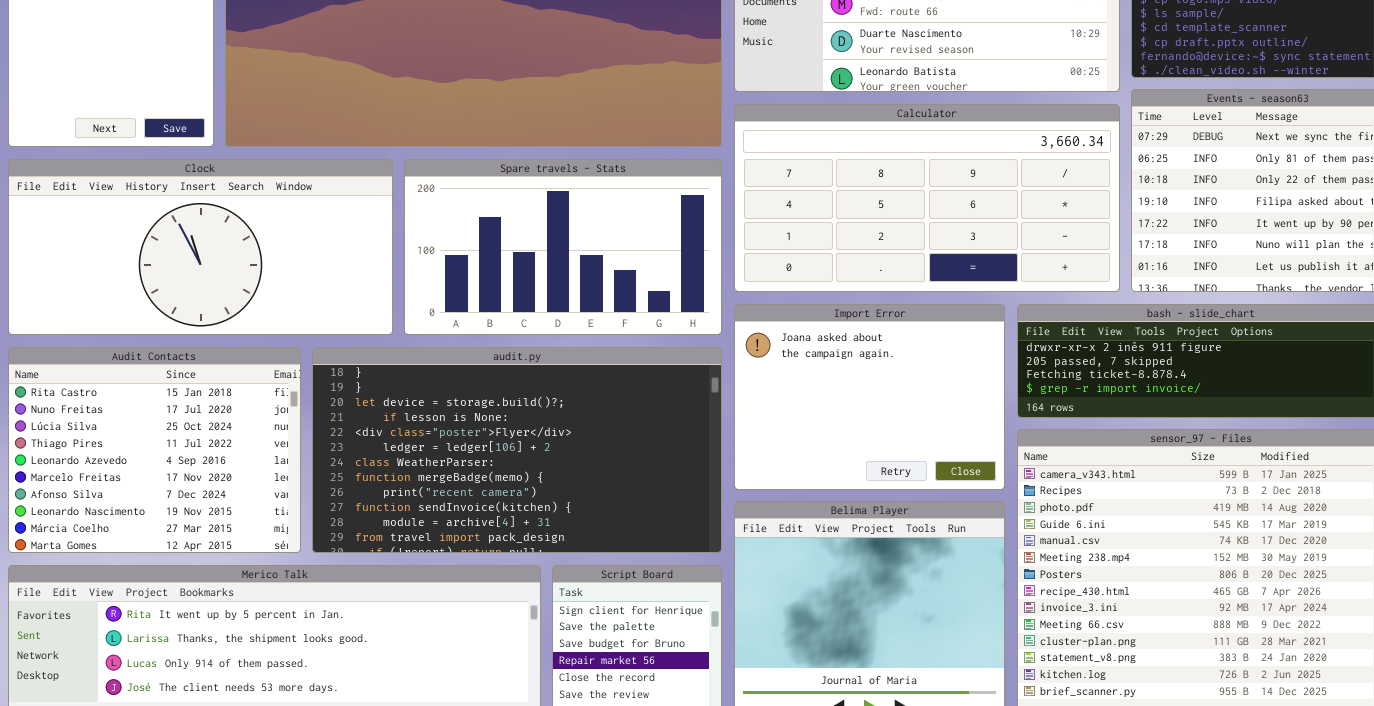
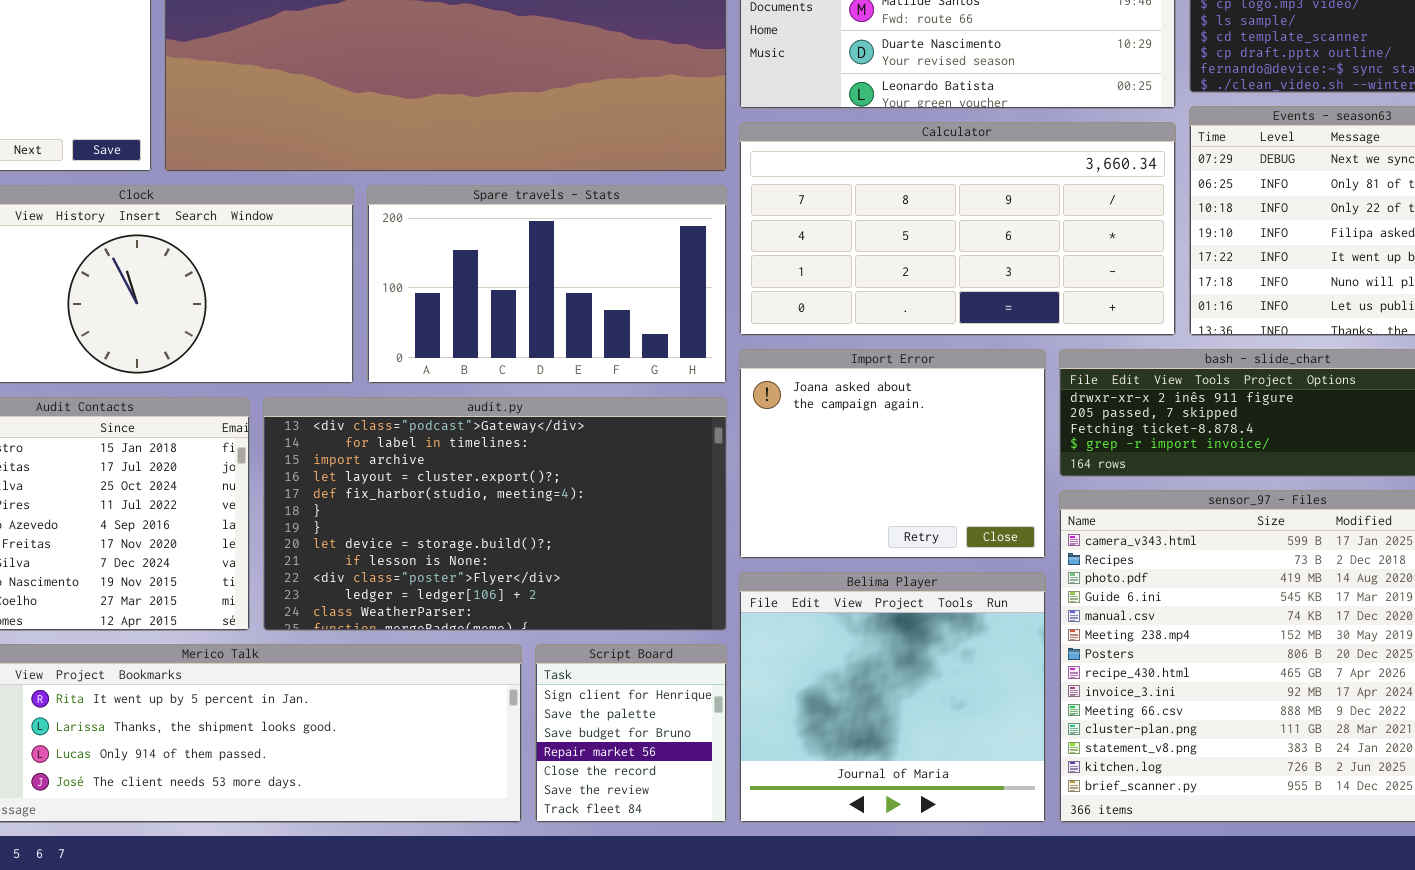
audit.py: [312,347,722,553] -> [263,397,727,631], scrolled up 5 rows

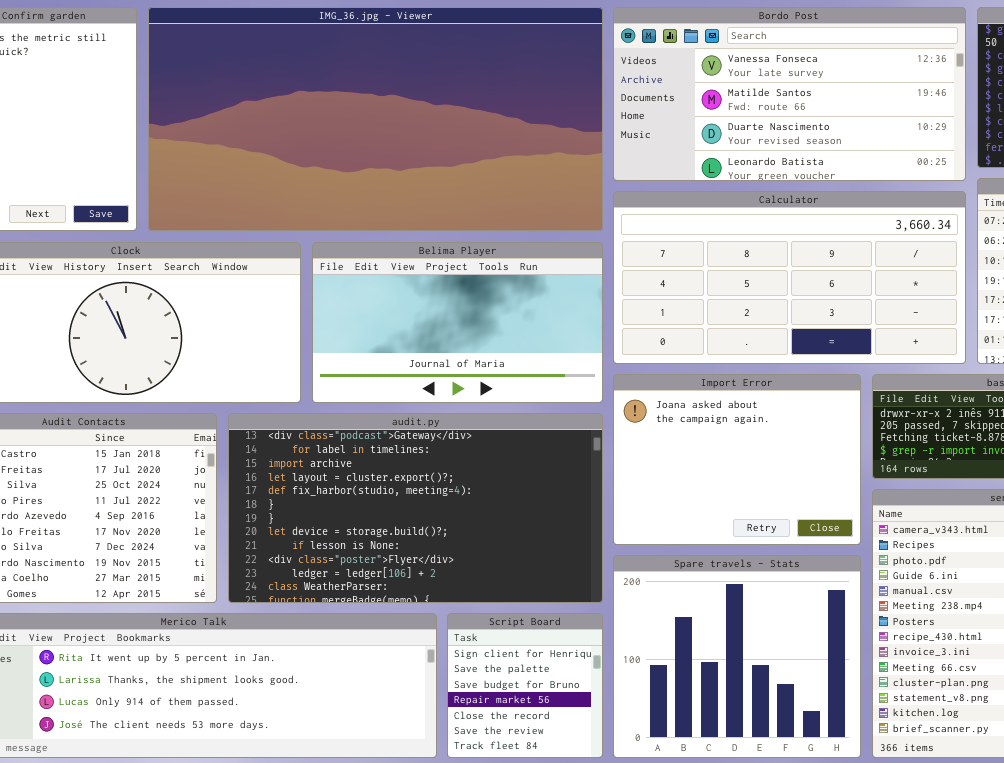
Spare travels - Stats: [367,185,727,384] -> [613,555,861,758], moved, resized
Belima Player: [739,572,1046,823] -> [312,242,603,403], moved, resized

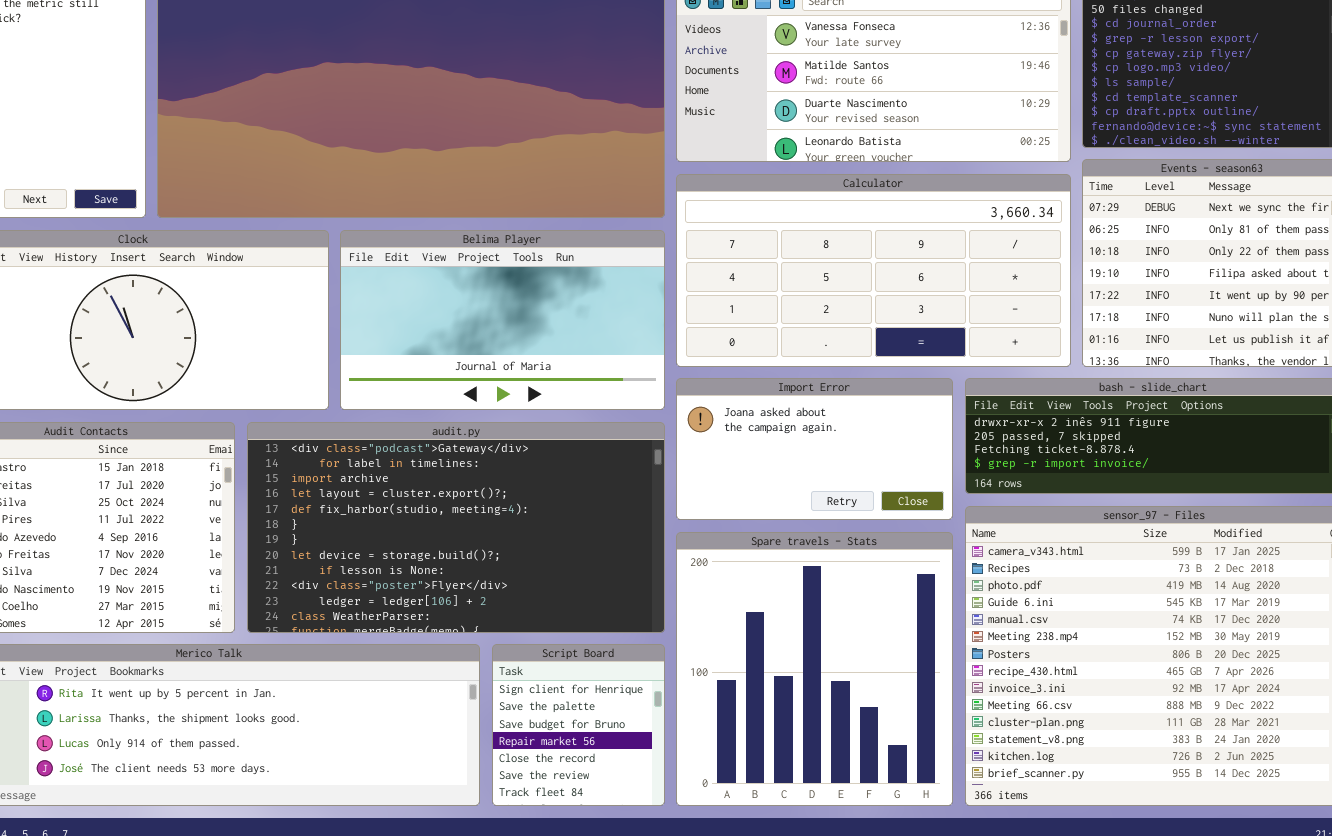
Import Error: [613,374,861,545] -> [676,378,953,520], resized
Spare travels - Stats: [613,555,861,758] -> [676,532,953,806], resized

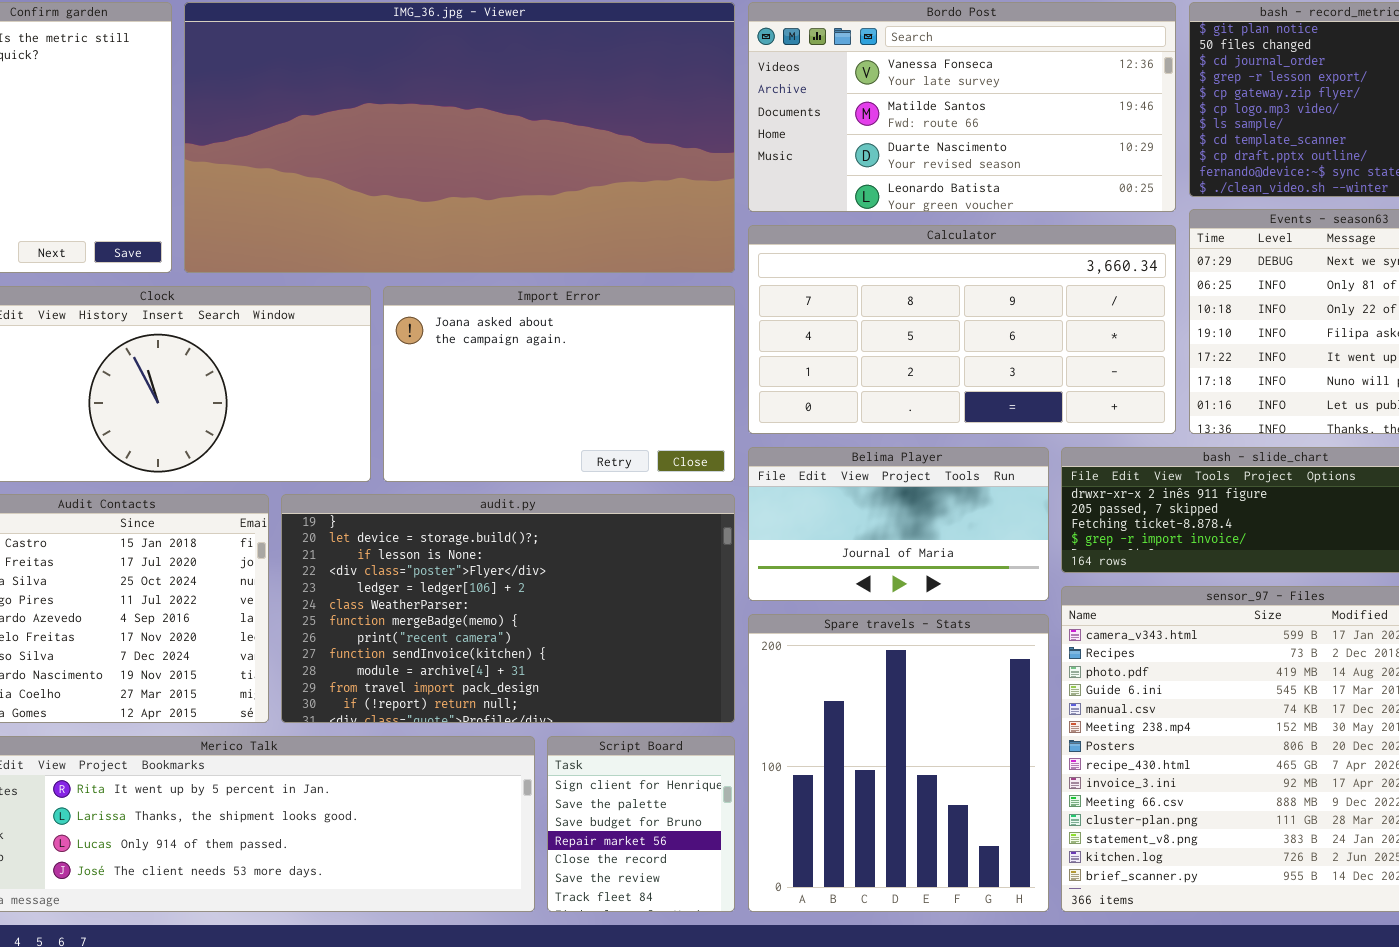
Belima Player: [340,230,665,410] -> [748,447,1049,601], moved, resized
Import Error: [676,378,953,520] -> [383,286,735,482], moved, resized
audit.py: [247,422,665,633] -> [281,494,735,723], scrolled down 6 rows

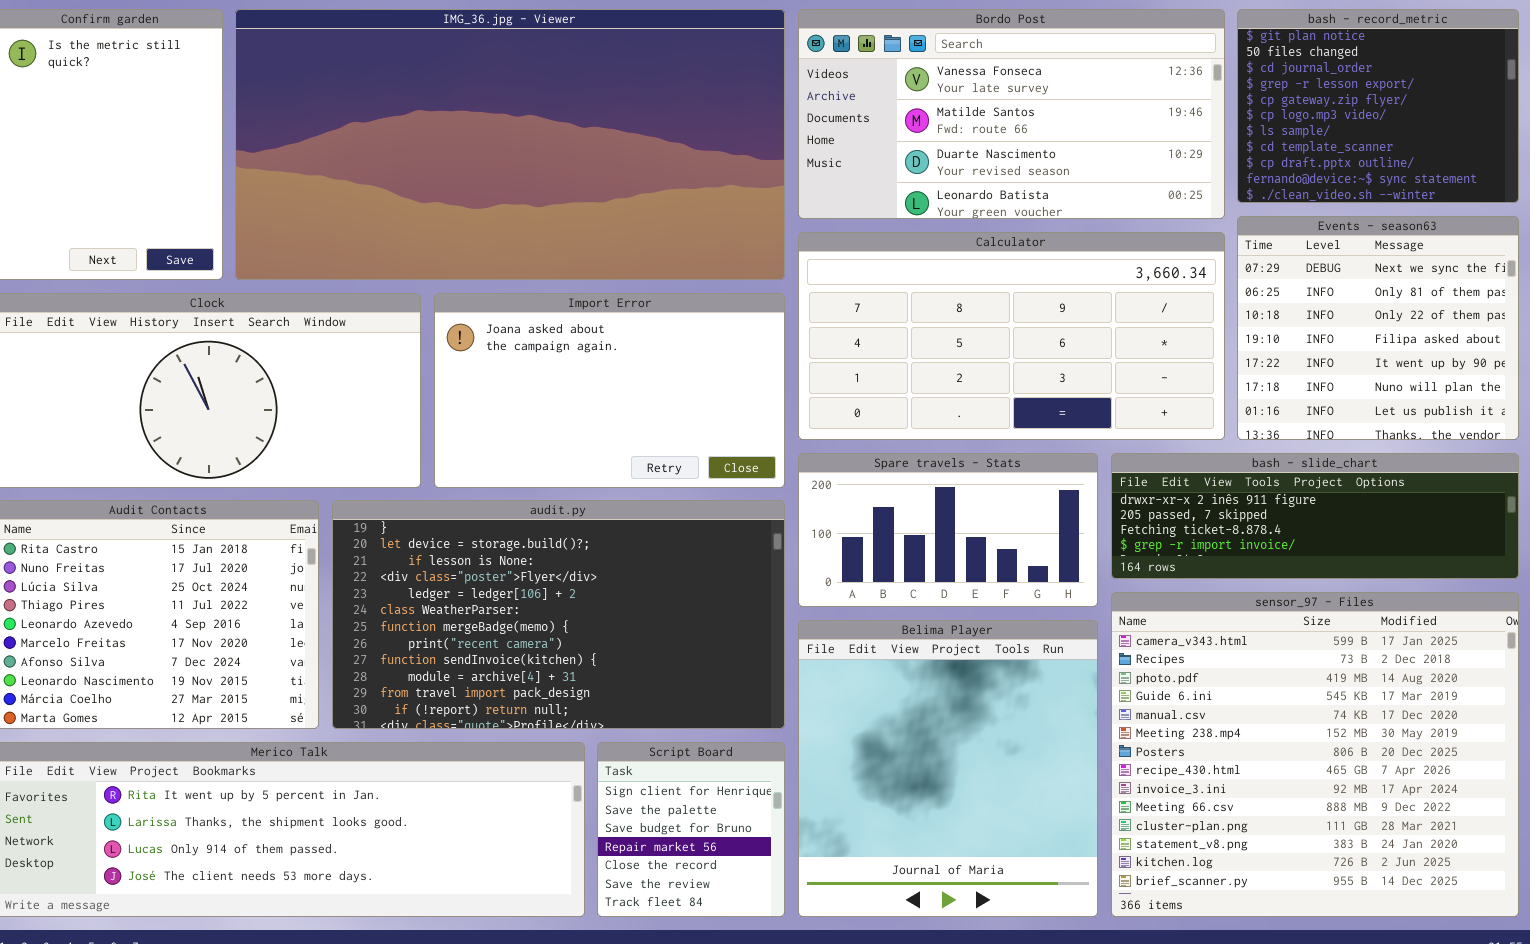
Belima Player: [748,447,1049,601] -> [798,620,1098,917], moved, resized
Spare travels - Stats: [748,614,1049,912] -> [798,453,1098,607], moved, resized

